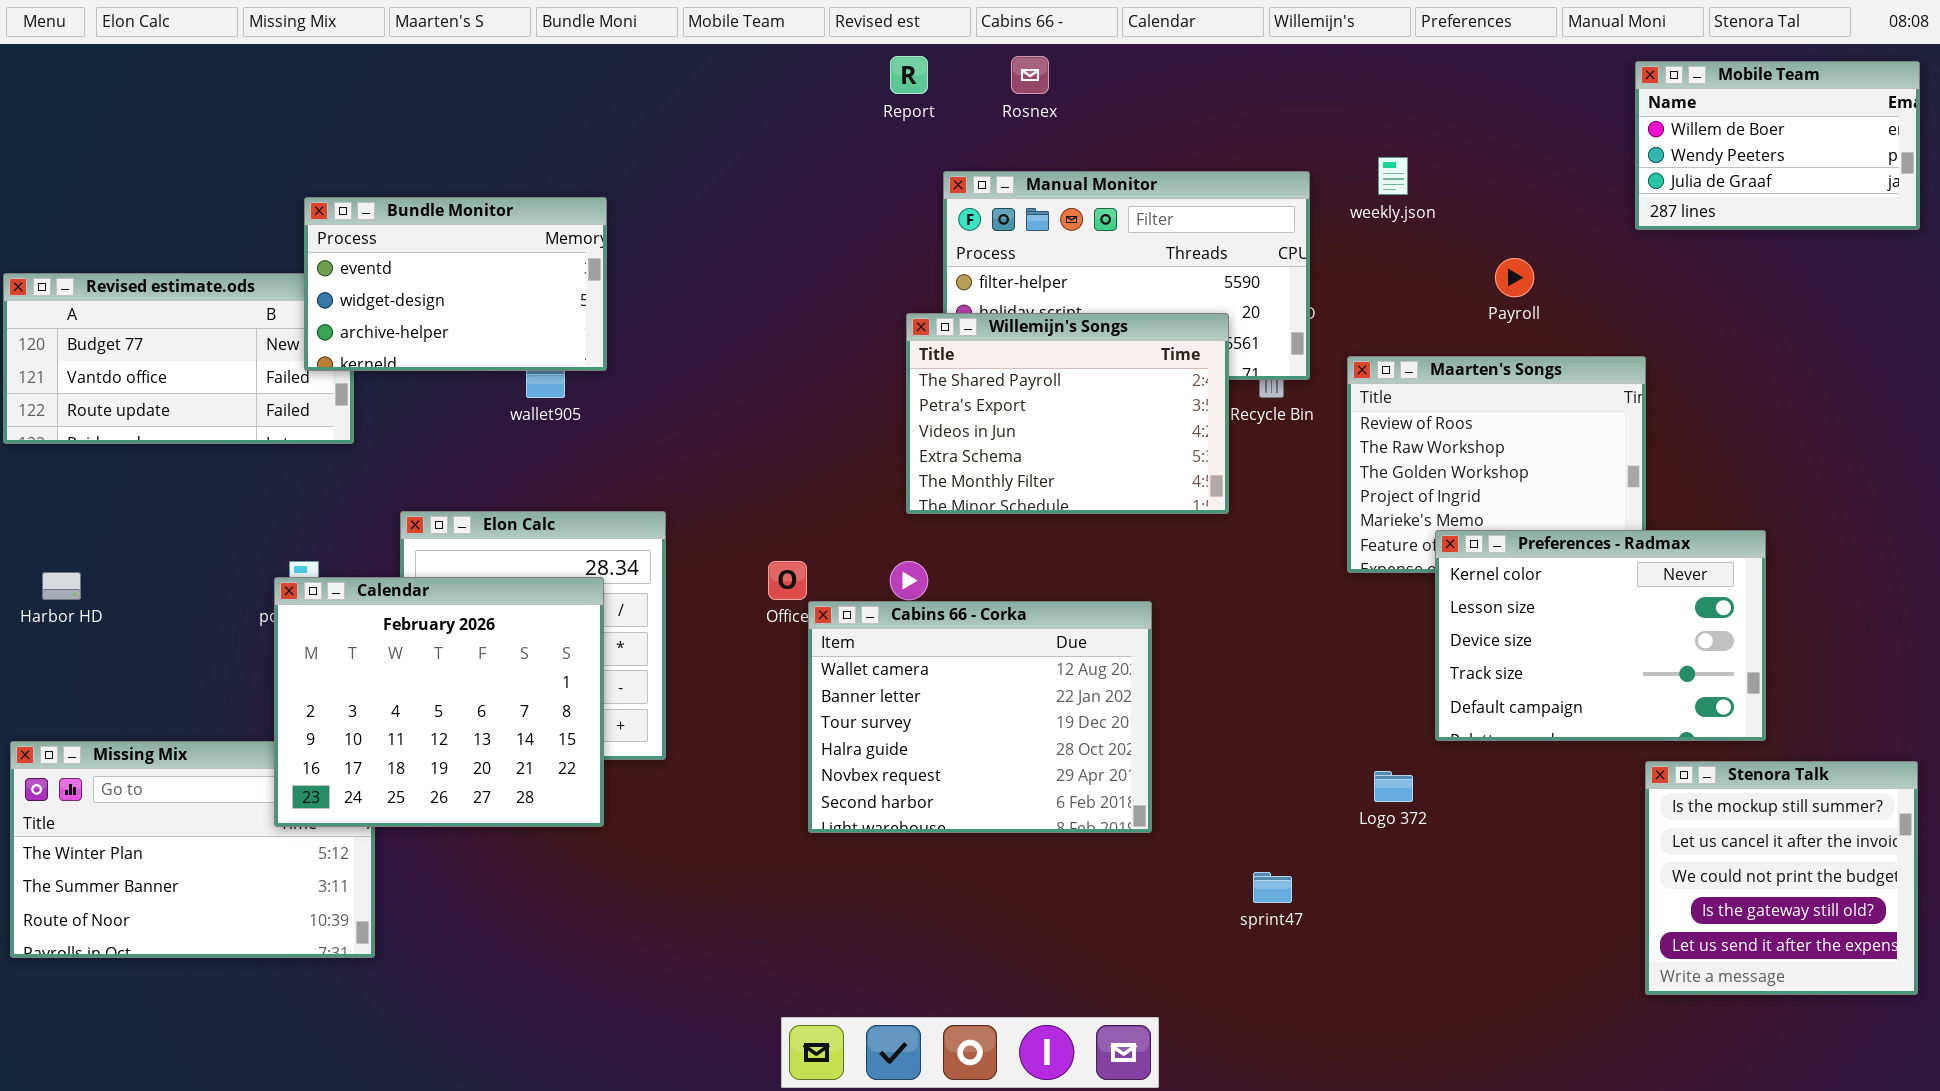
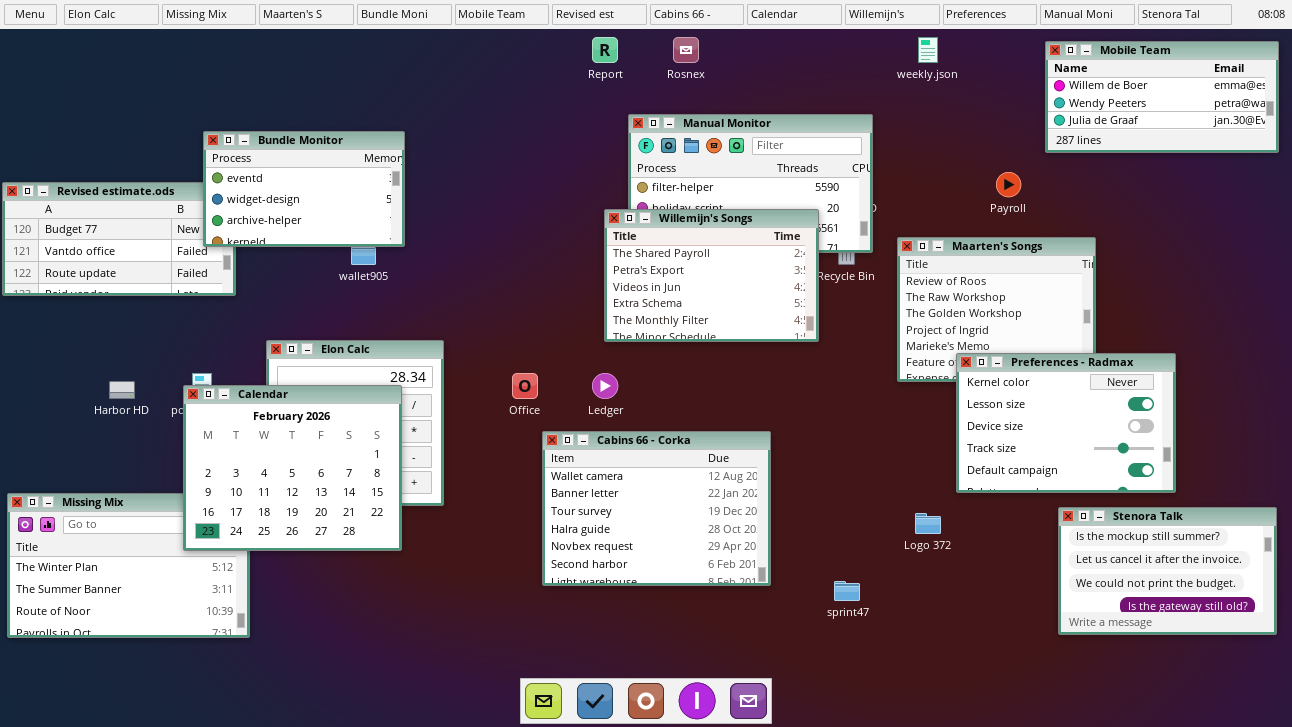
Mobile Team: [1635,61,1920,230] -> [1045,41,1279,153], resized
weekly.json: [1378,157,1408,195] -> [918,37,938,63], moved
Harbor HD: [42,572,81,600] -> [109,381,135,399], moved
Cabins 66 - Corka: [808,601,1152,833] -> [542,431,771,586], moved
Stenora Talk: [1645,761,1918,995] -> [1058,507,1277,635], resized

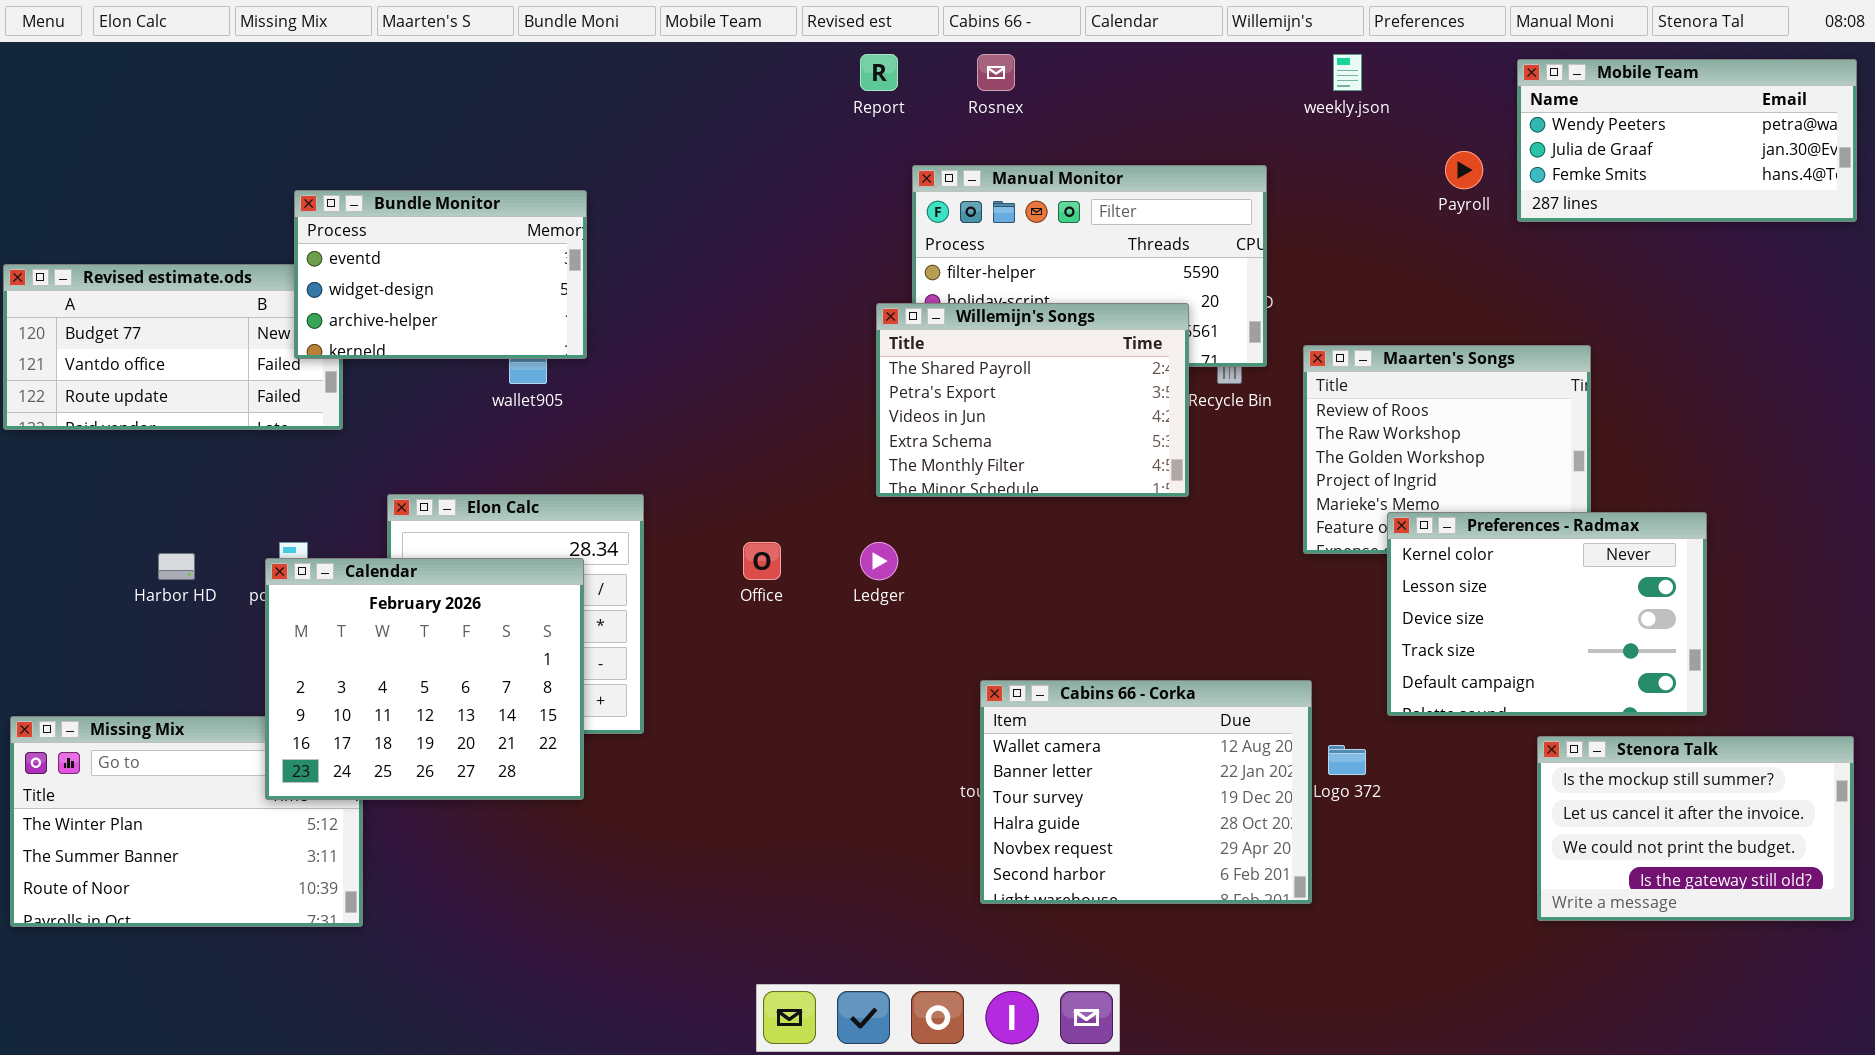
Mobile Team: [1045,41,1279,153] -> [1517,59,1857,222], scrolled down 1 row
Payroll: [996,172,1021,197] -> [1445,151,1483,189], moved
Cabins 66 - Corka: [542,431,771,586] -> [980,680,1312,904], moved

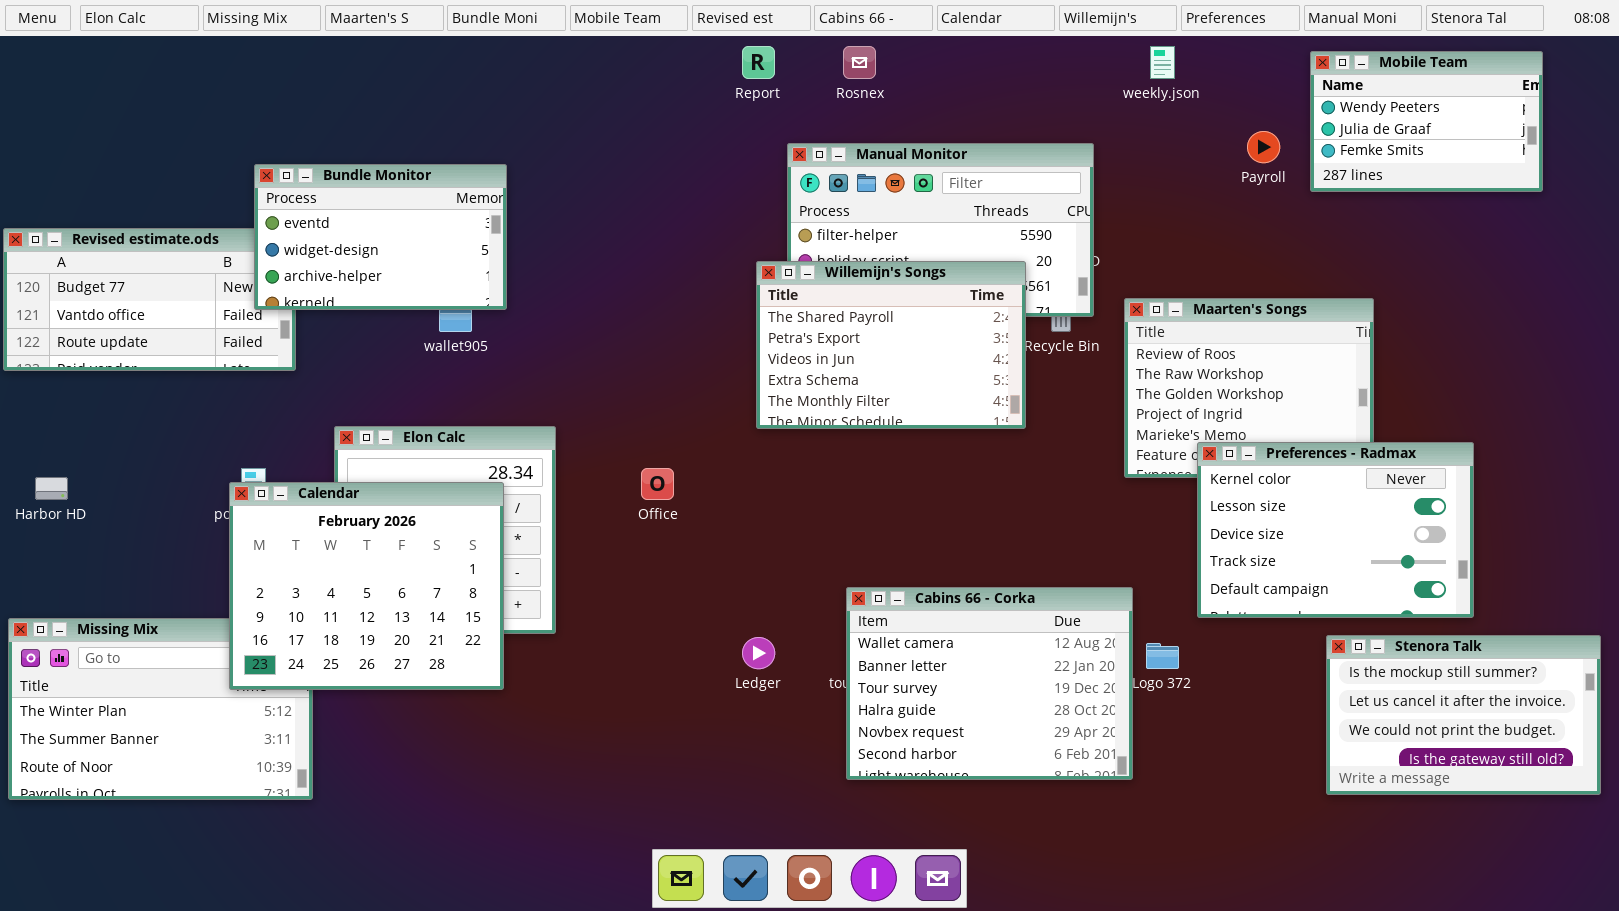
Mobile Team: [1517,59,1857,222] -> [1310,51,1543,192], resized
Ledger: [860,542,898,580] -> [742,637,775,669], moved
Harbor HD: [158,553,195,580] -> [35,477,68,500], moved

